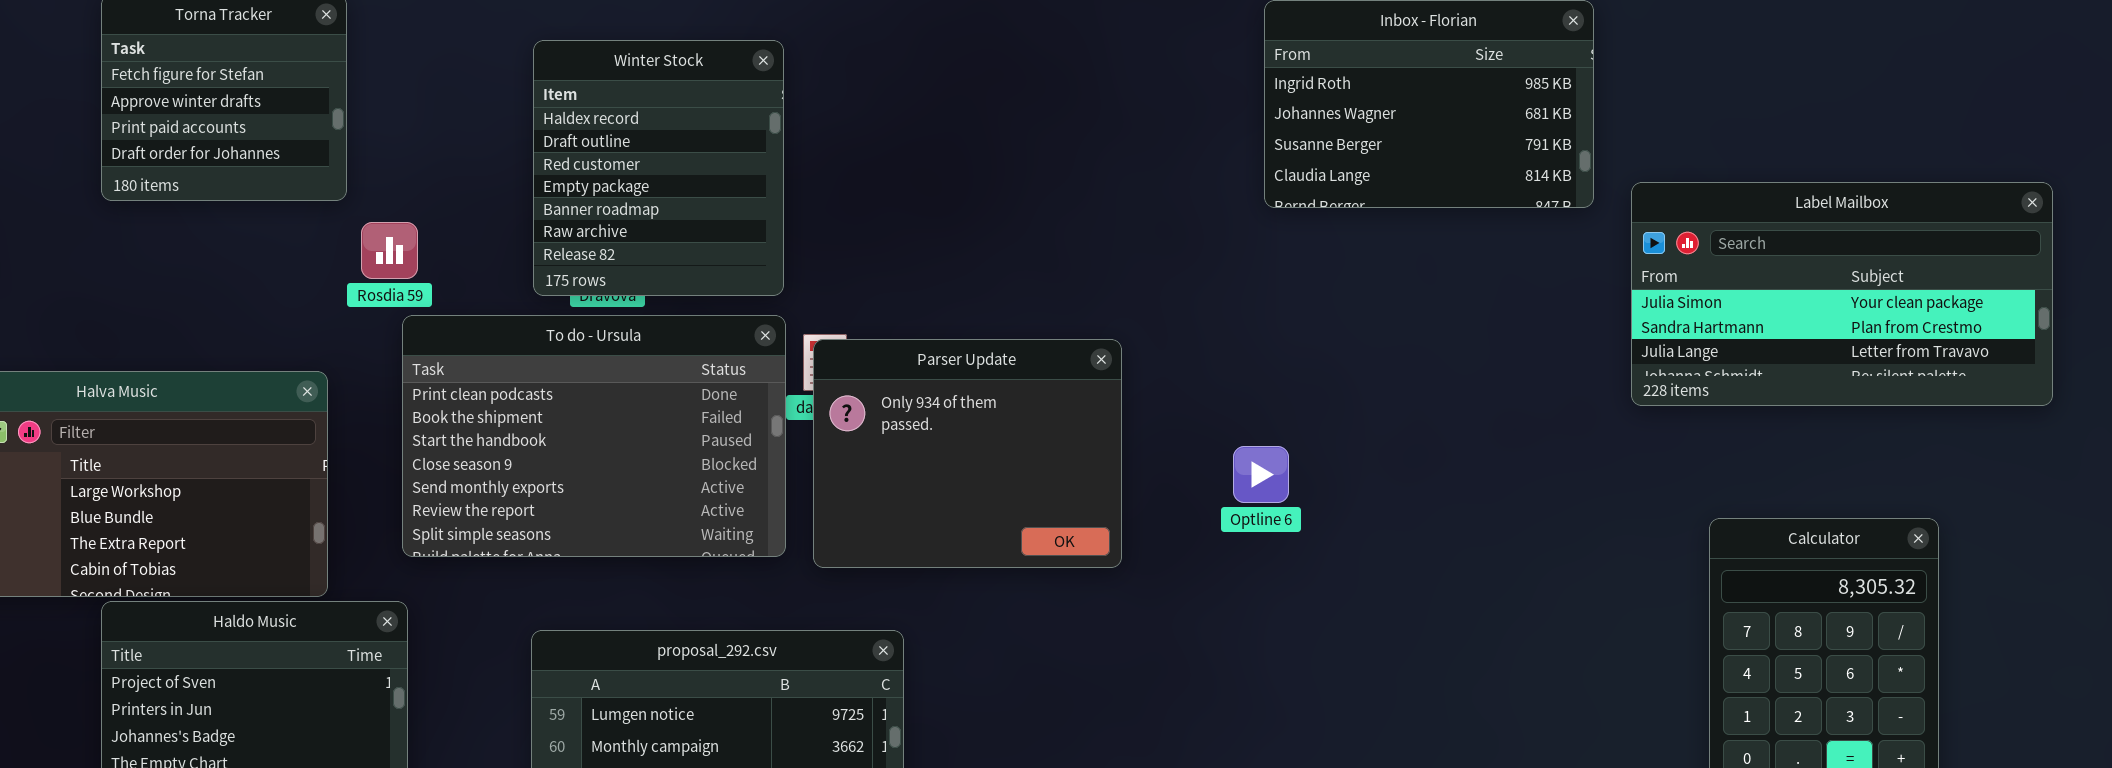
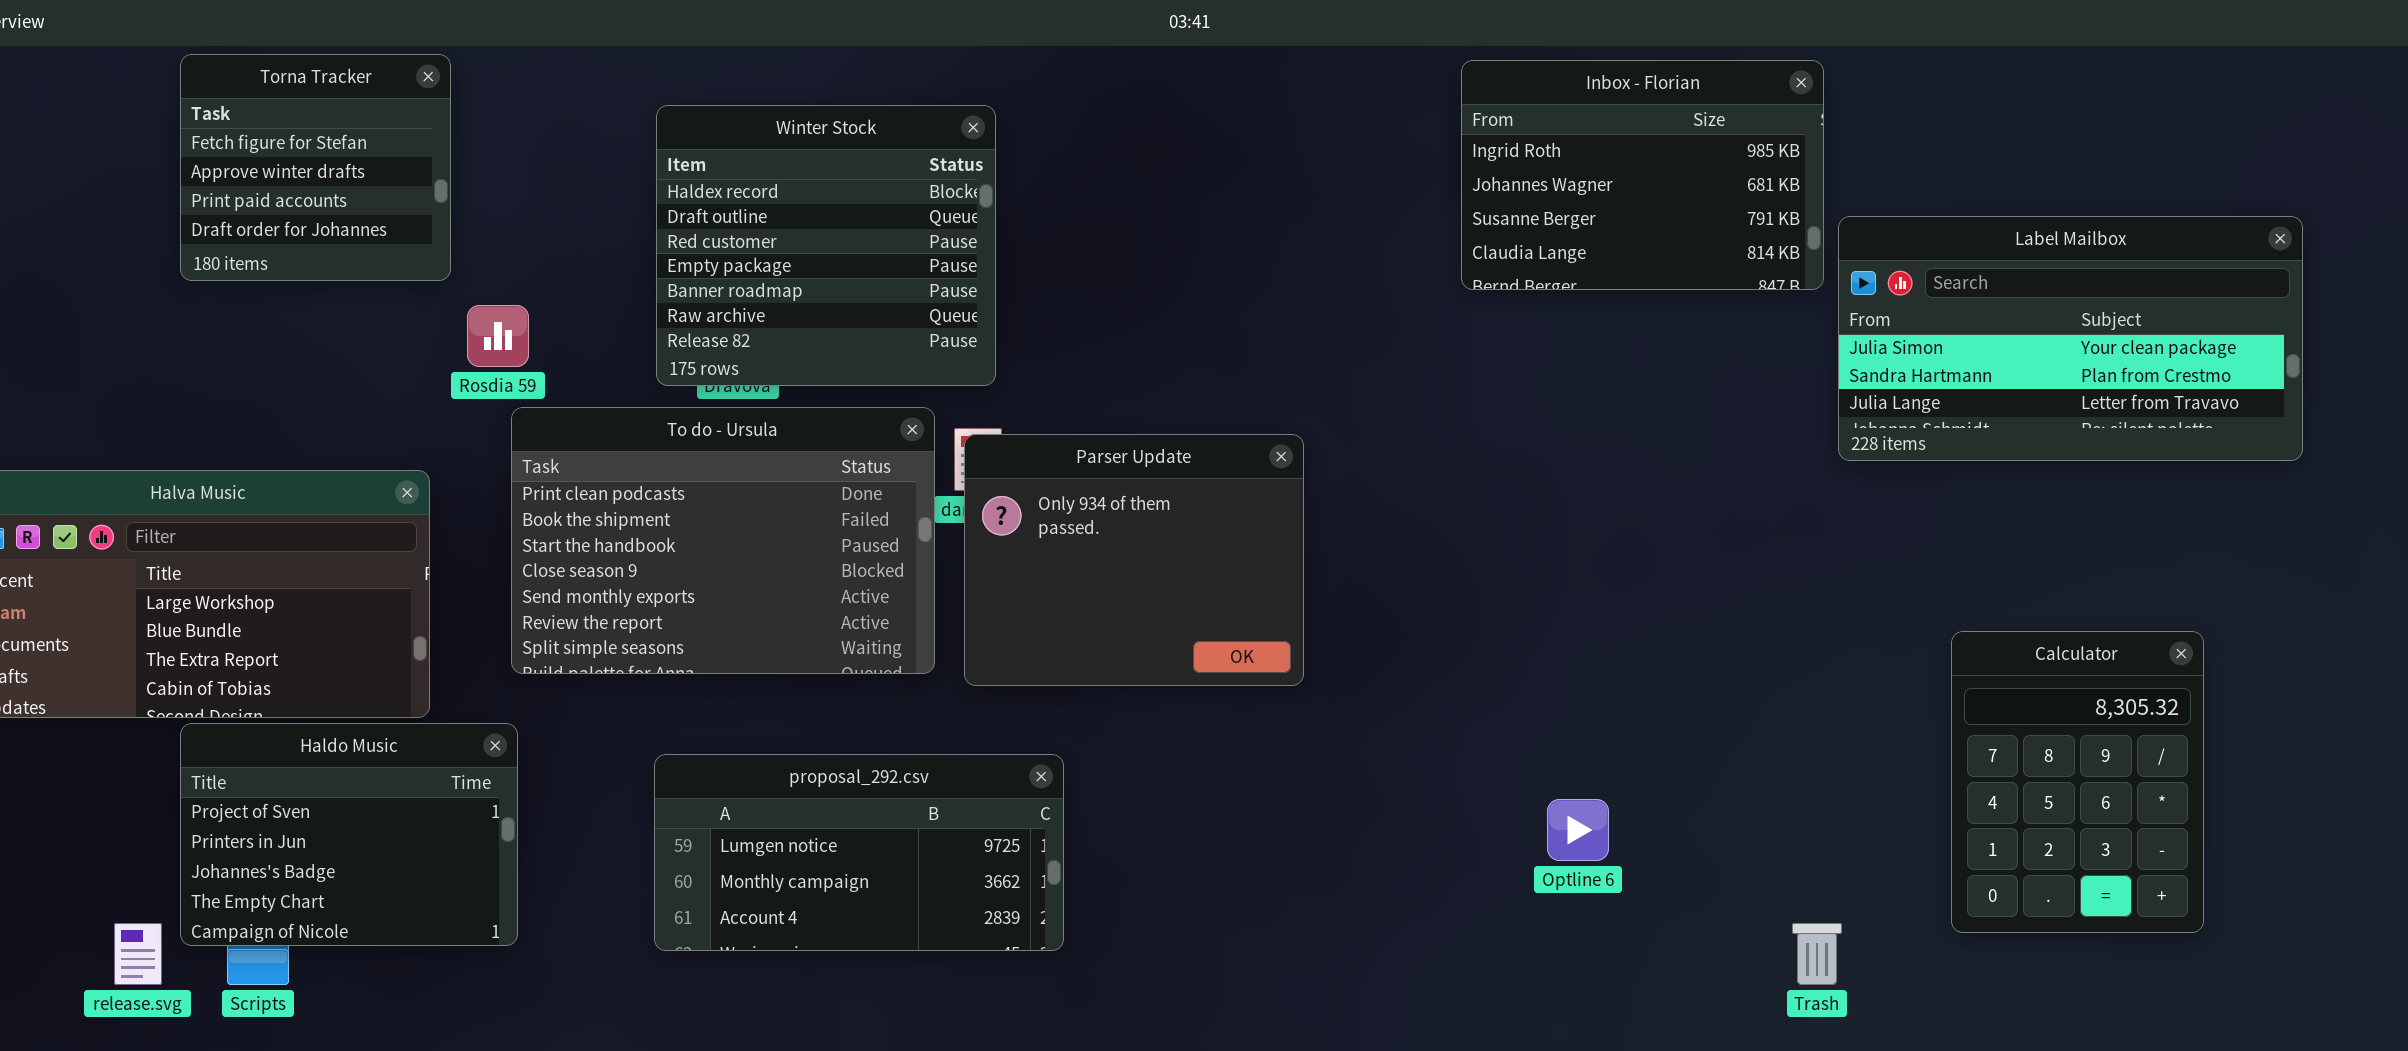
Winter Stock: [533,40,784,296] -> [656,105,996,386], resized
Label Mailbox: [1631,182,2053,406] -> [1838,216,2303,461], moved
Optline 6: [1233,446,1289,503] -> [1547,799,1609,861], moved

